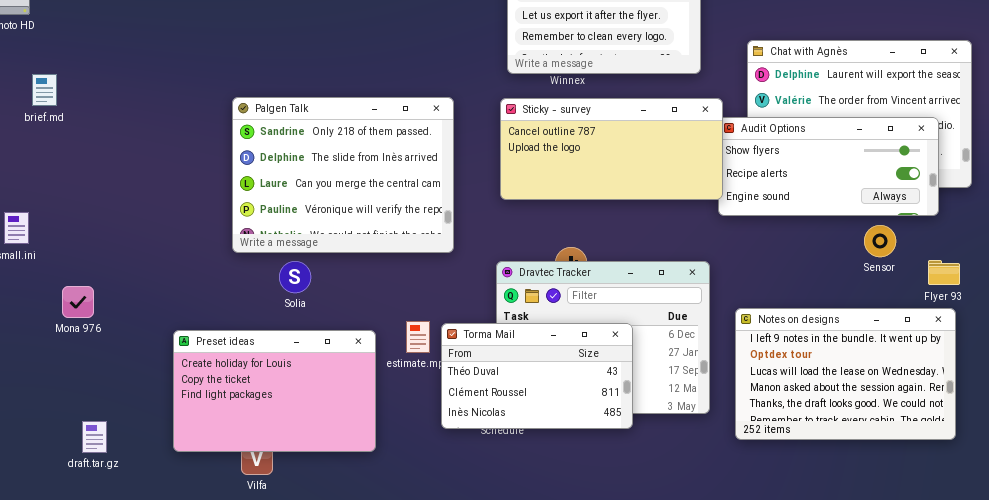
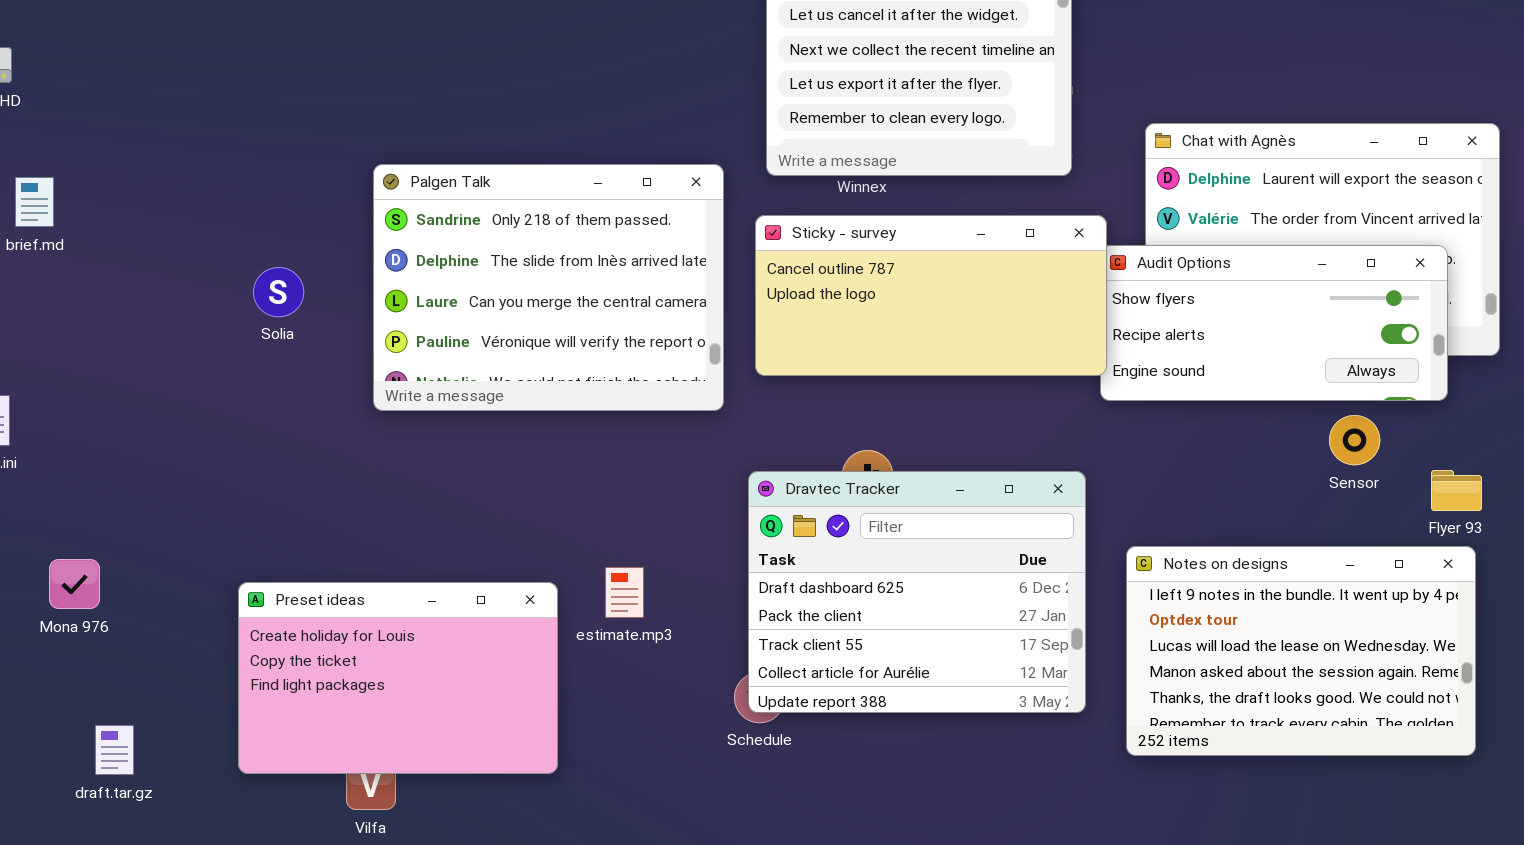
Palgen Talk: [232,97,454,253] -> [373,164,724,411], moved
Solia: [279,261,311,293] -> [253,267,304,317], moved
Mona 976: [62,286,94,318] -> [49,559,100,609], moved
Torma Mail: [441,323,633,429] -> none, closed

